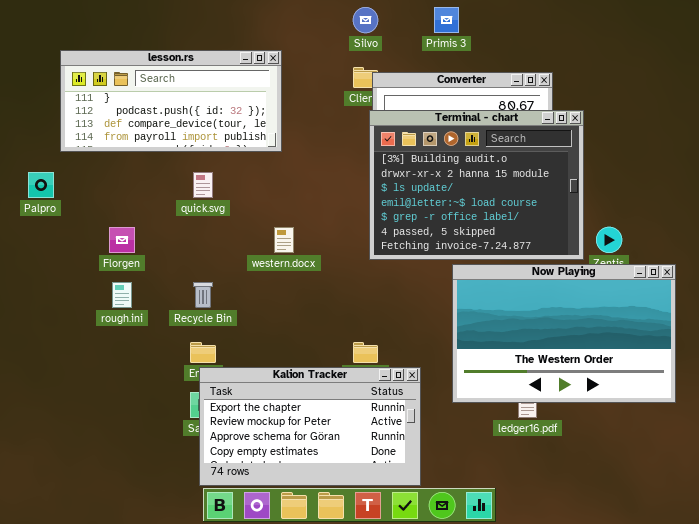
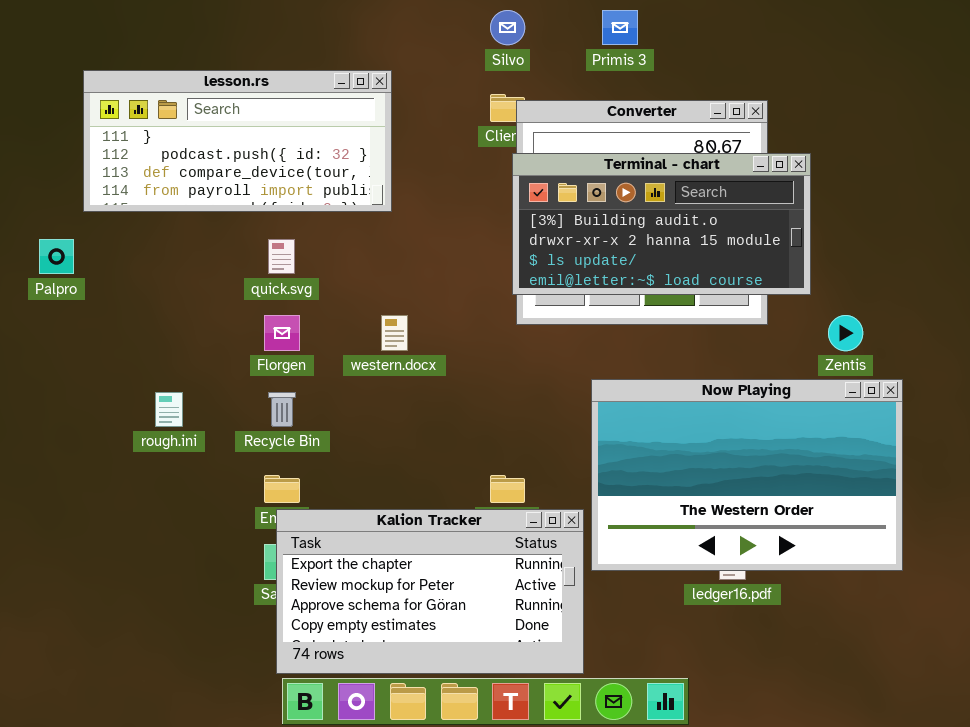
Terminal - chart: [369,110,584,260] -> [512,153,811,295], resized
Florgen: [109,227,135,253] -> [264,315,300,351], moved
Now Playing: [452,264,676,403] -> [591,379,903,571], moved

